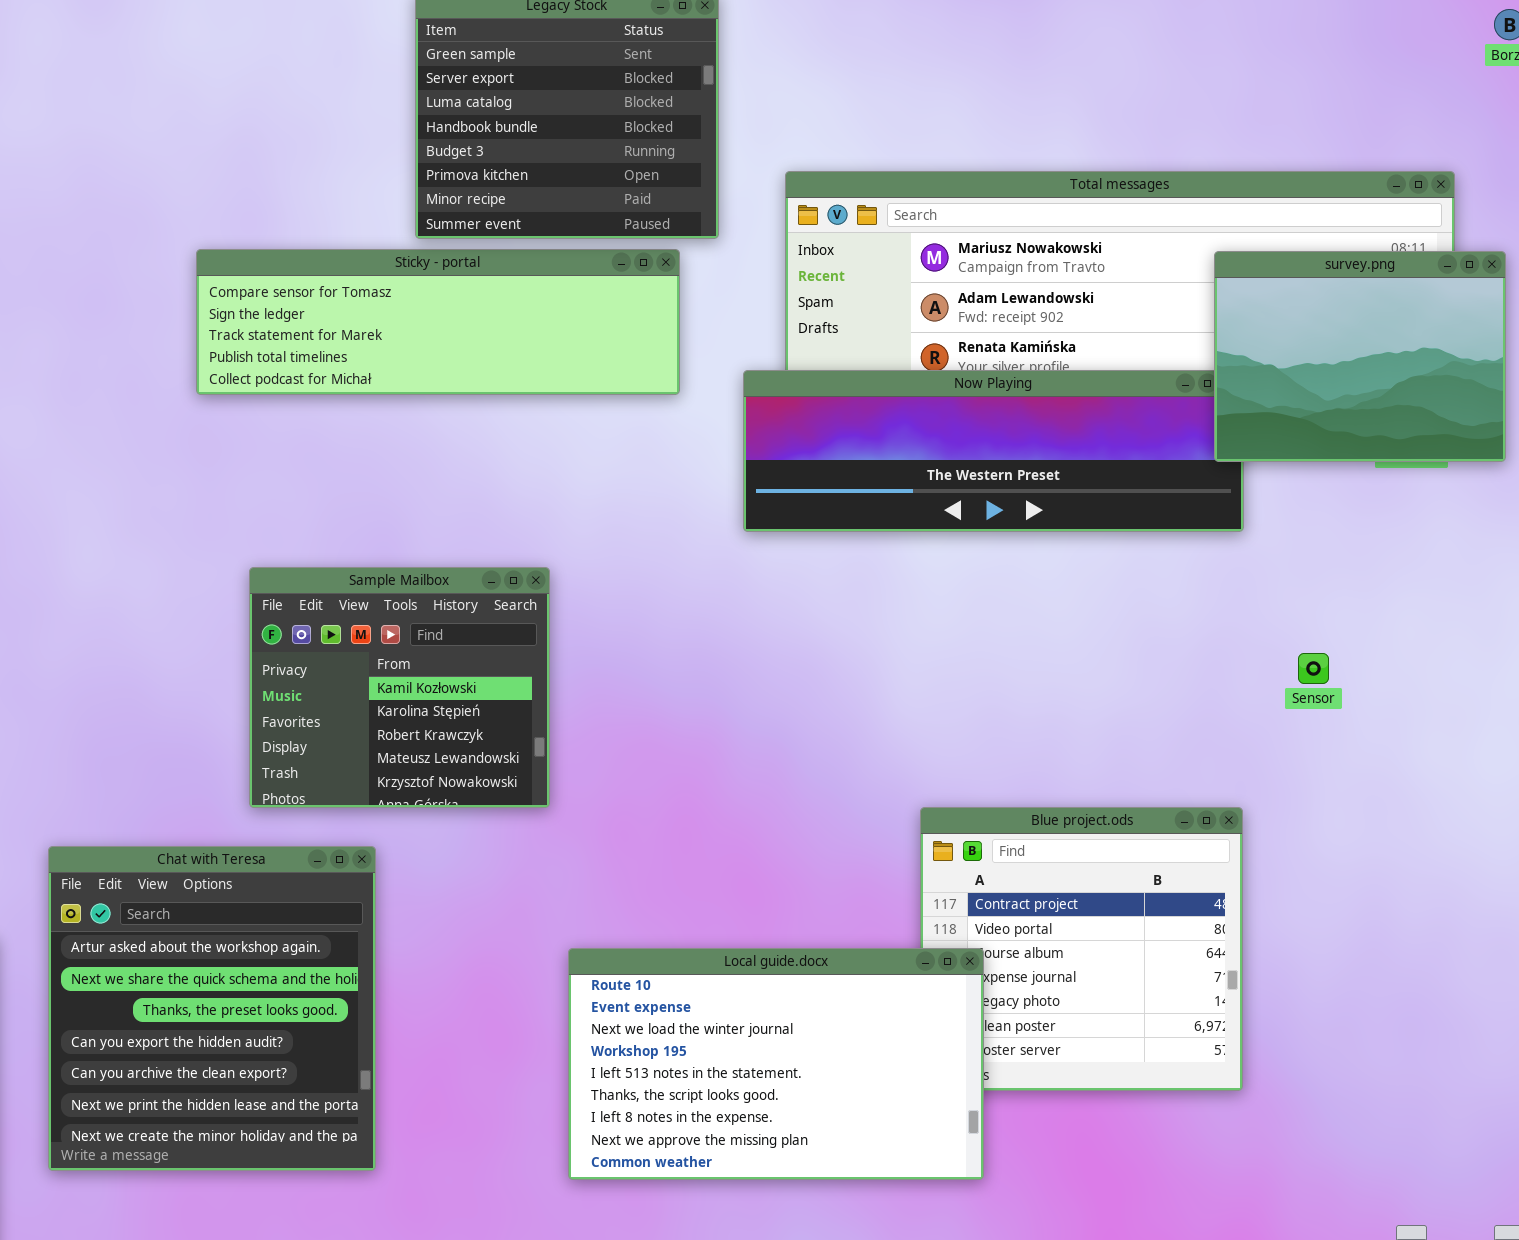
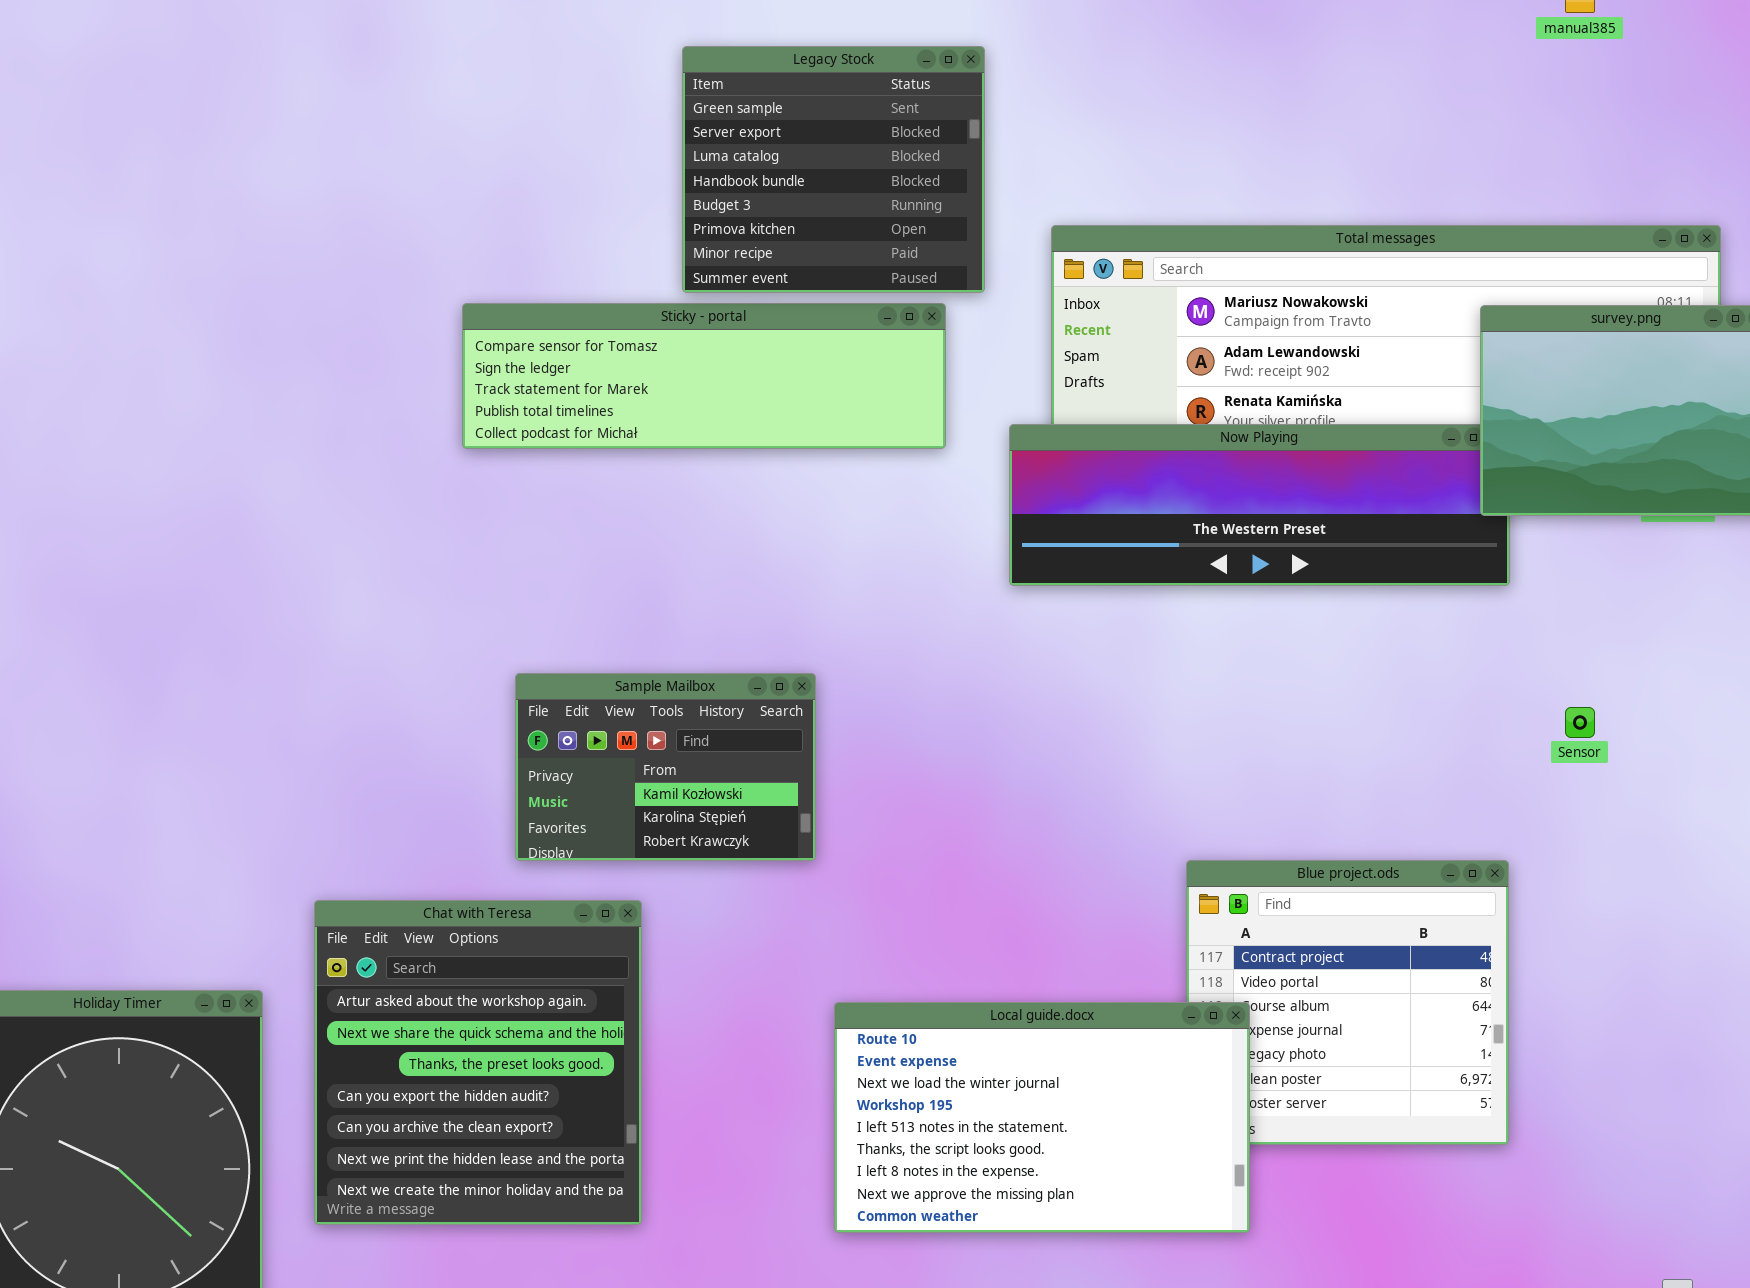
Sample Mailbox: [249,567,550,808] -> [515,673,816,861], resized

